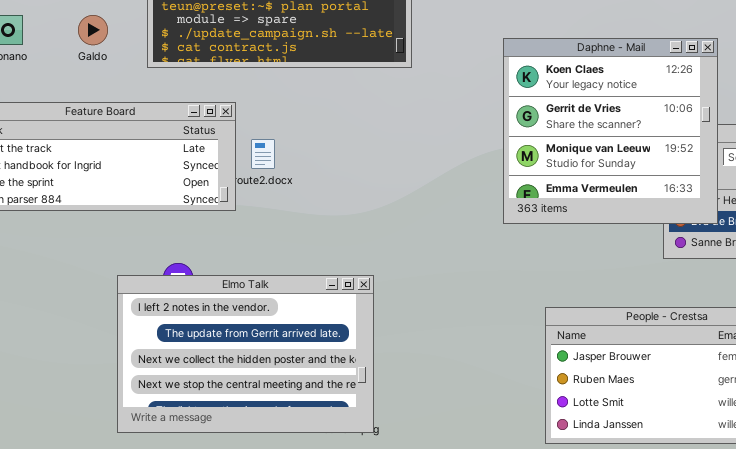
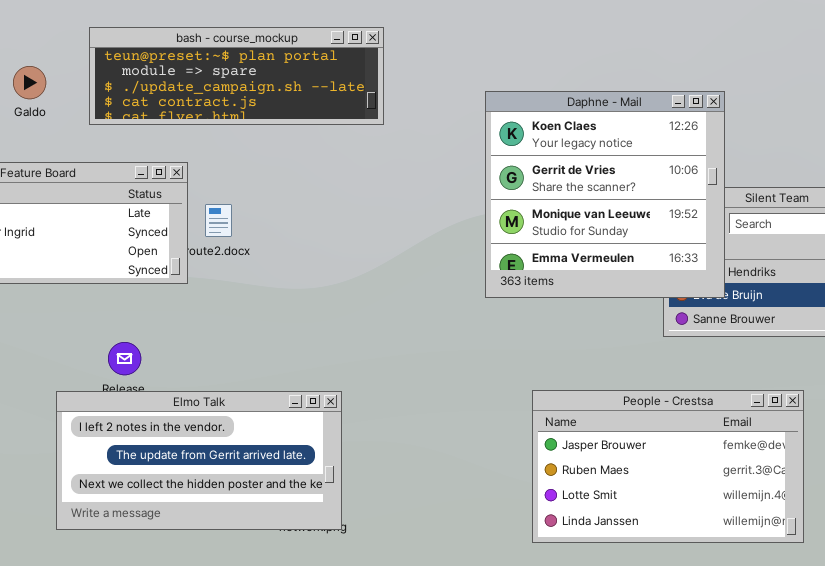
Elmo Talk: [117,275,374,433] -> [56,391,342,530], resized

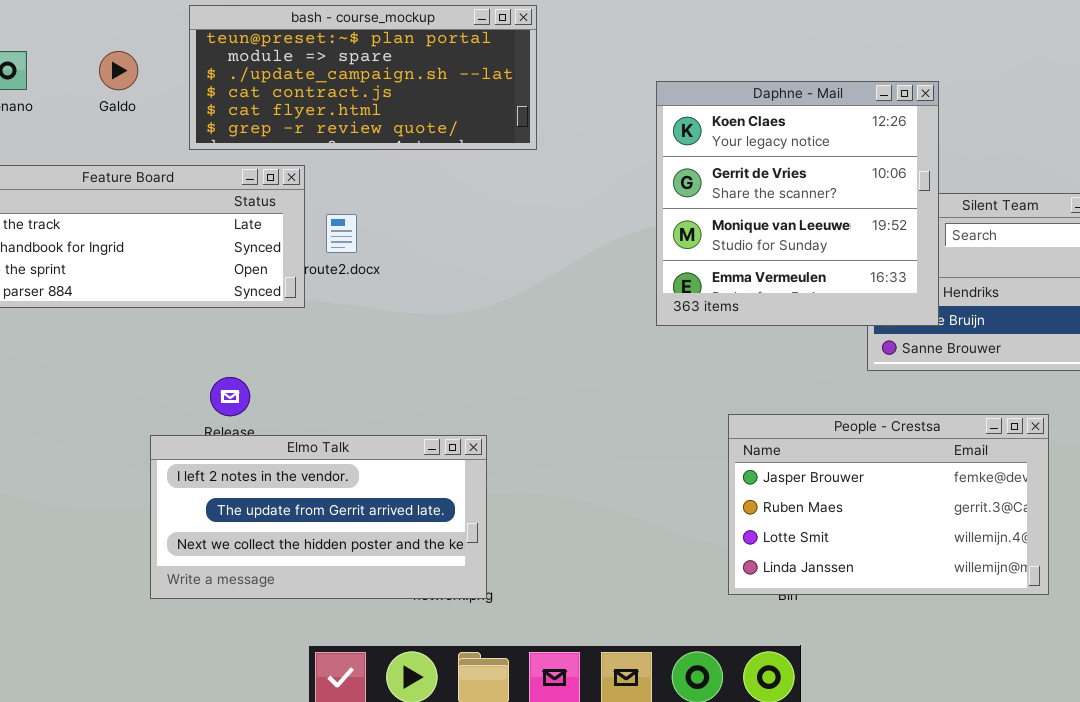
bash - course_mockup: [89,27,384,125] -> [189,5,537,150], resized
People - Crestsa: [532,390,804,543] -> [728,414,1049,595], moved

